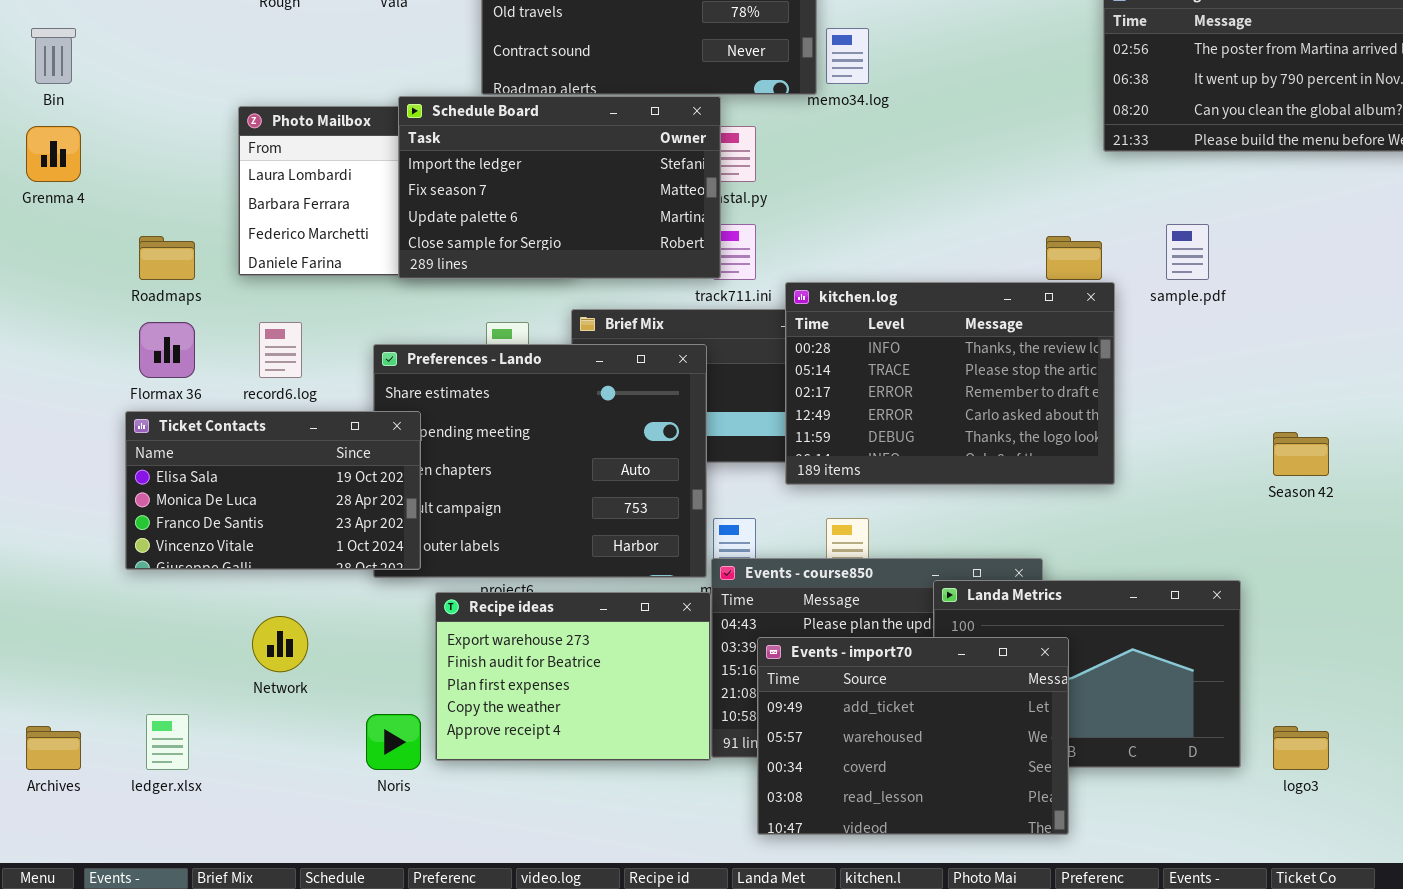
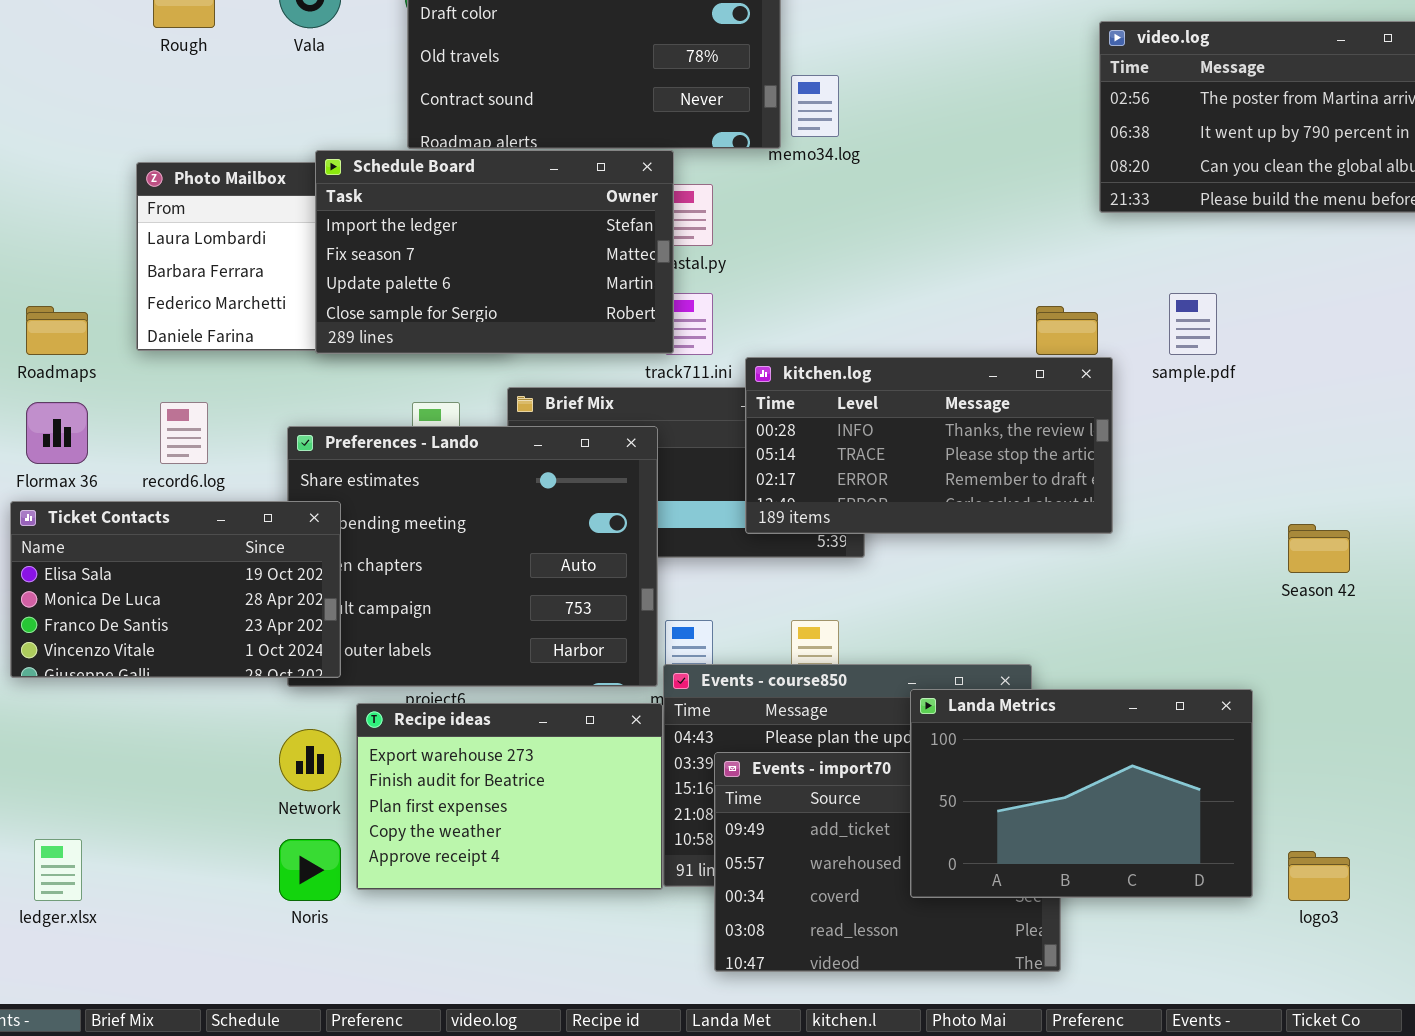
kitchen.log: [785,282,1115,485] -> [745,357,1113,534], resized
Landa Metrics: [933,580,1241,768] -> [910,689,1253,898], raised
Network: [252,616,308,672] -> [279,729,341,791], moved

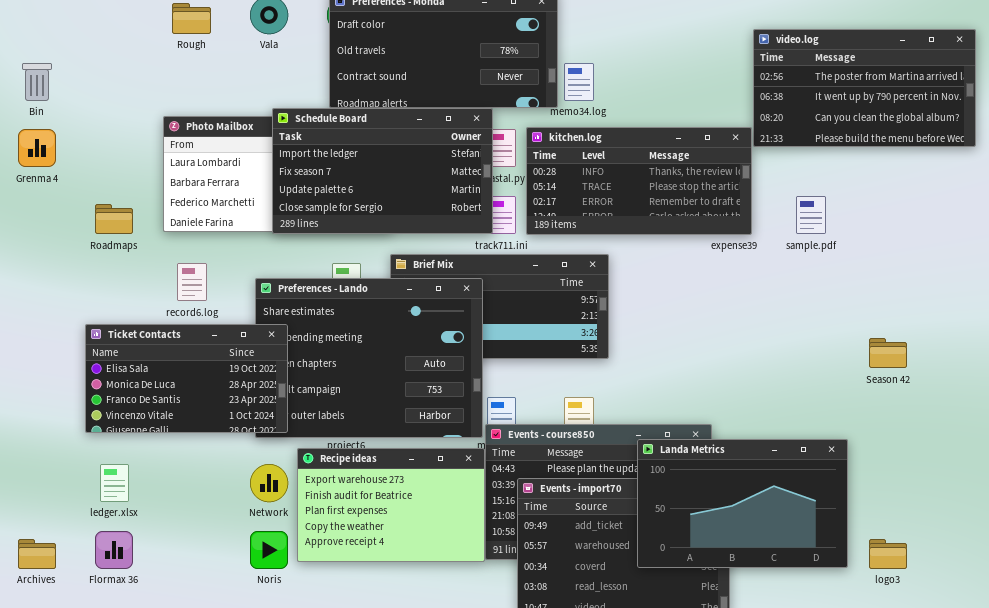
kitchen.log: [745,357,1113,534] -> [526,127,752,235], moved
Flormax 36: [26,402,88,464] -> [95,531,133,569], moved
ledger.xlsx: [34,839,82,901] -> [100,464,129,502], moved

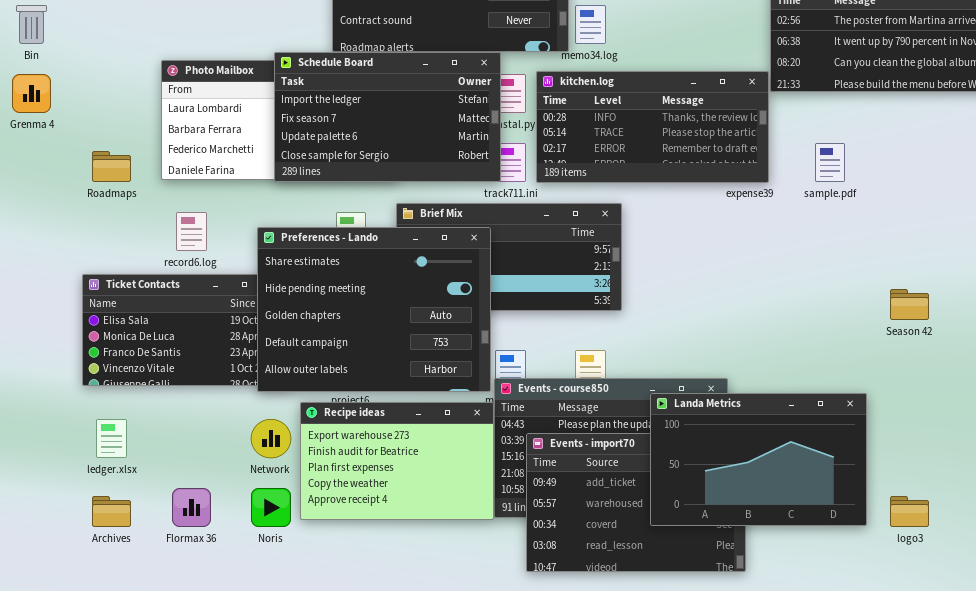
Preferences - Lando: [255,278,483,438] -> [257,227,491,392], raised
Flormax 36: [95,531,133,569] -> [172,488,211,527], moved
Archives: [18,539,56,569] -> [92,496,131,527], moved

